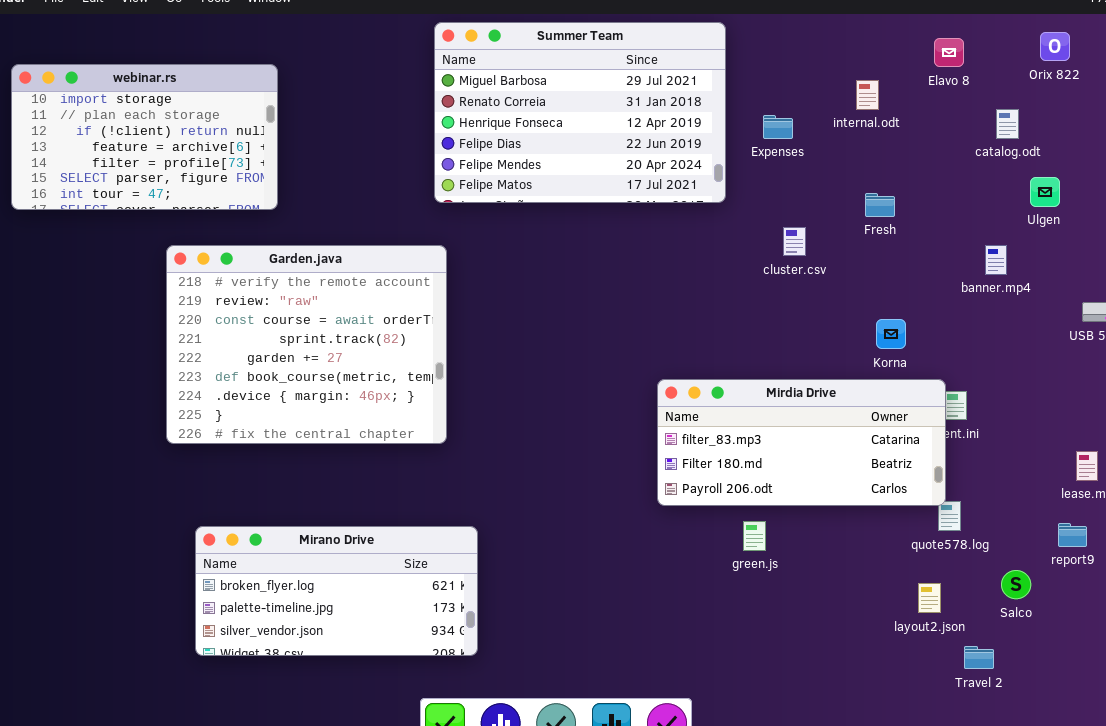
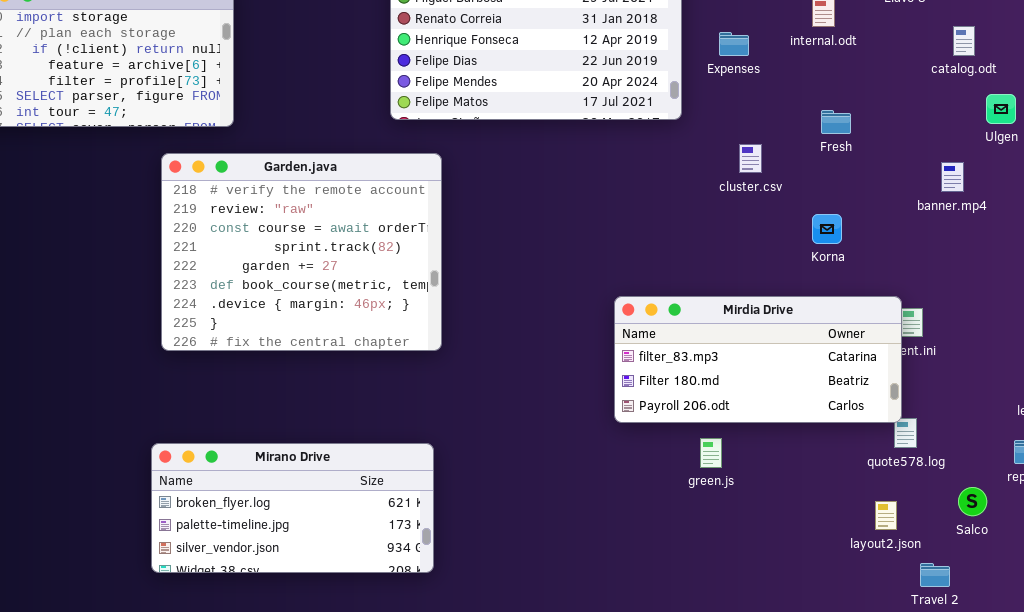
Garden.java: [166,245,447,444] -> [161,153,442,351], moved
Korna: [876,319,906,349] -> [812,214,842,244], moved

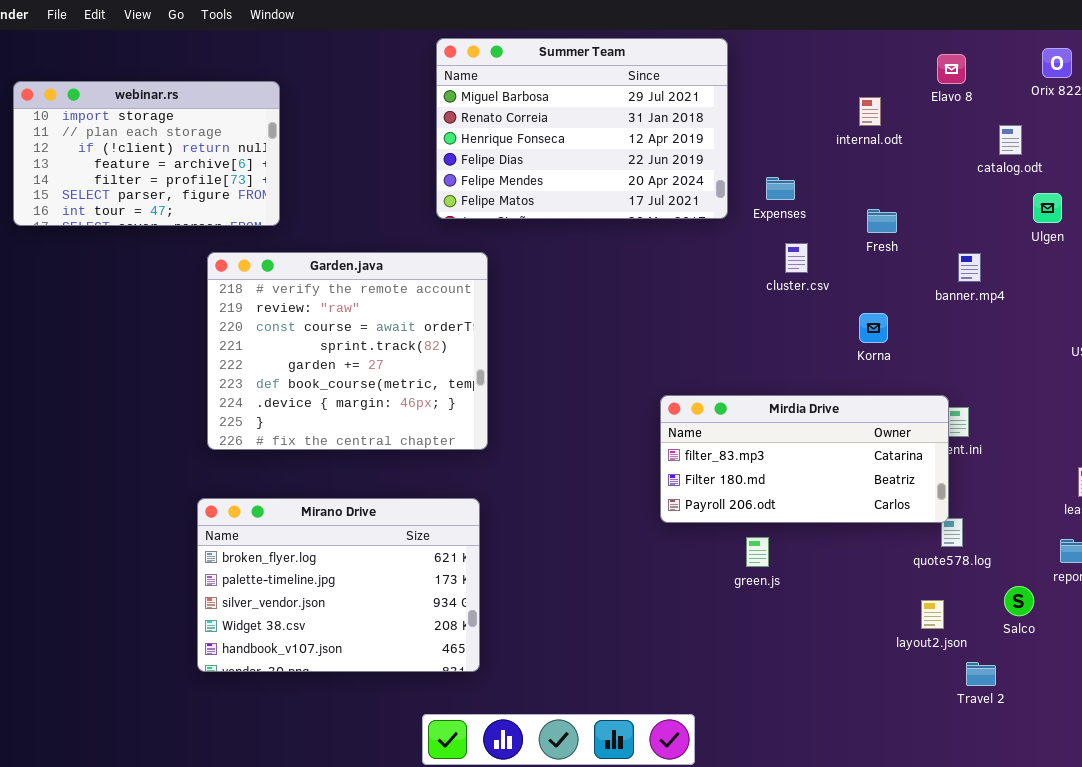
Expenses: [719,32,749,56] -> [766,177,795,200], moved
banner.mp4: [941,162,964,192] -> [958,253,981,282], moved
Mirano Drive: [151,443,434,573] -> [197,498,480,672], resized

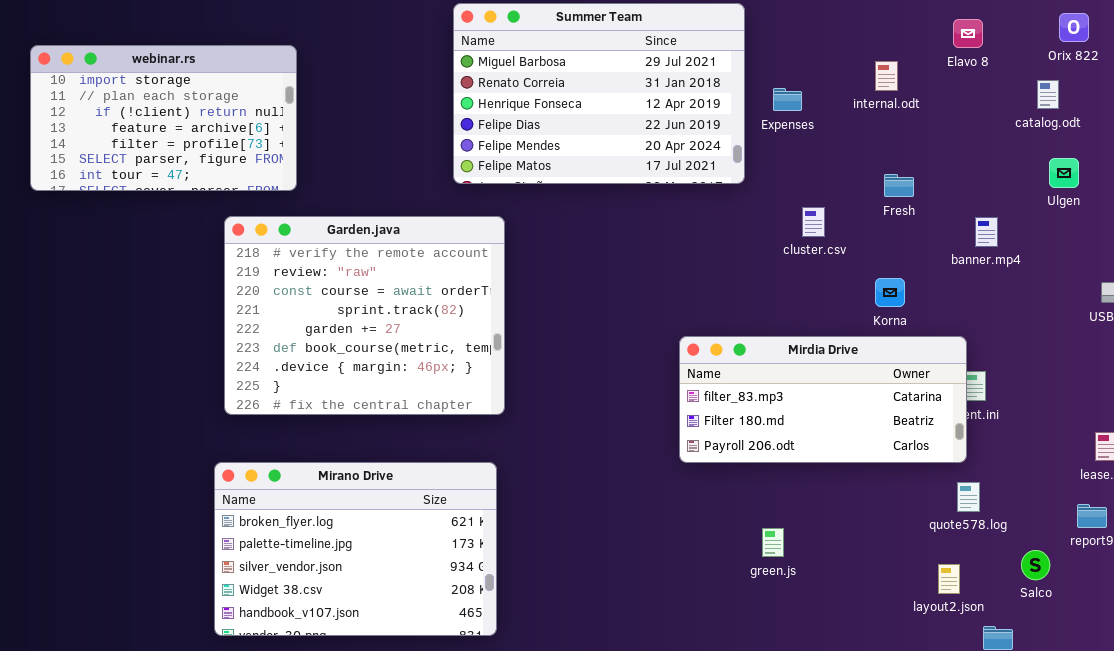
catalog.odt: [999,125,1022,155] -> [1037,80,1059,109], moved
Expenses: [766,177,795,200] -> [773,88,802,111], moved
Mirdia Drive: [660,395,949,523] -> [679,336,967,463], moved
green.js: [746,537,769,567] -> [762,528,784,557], moved

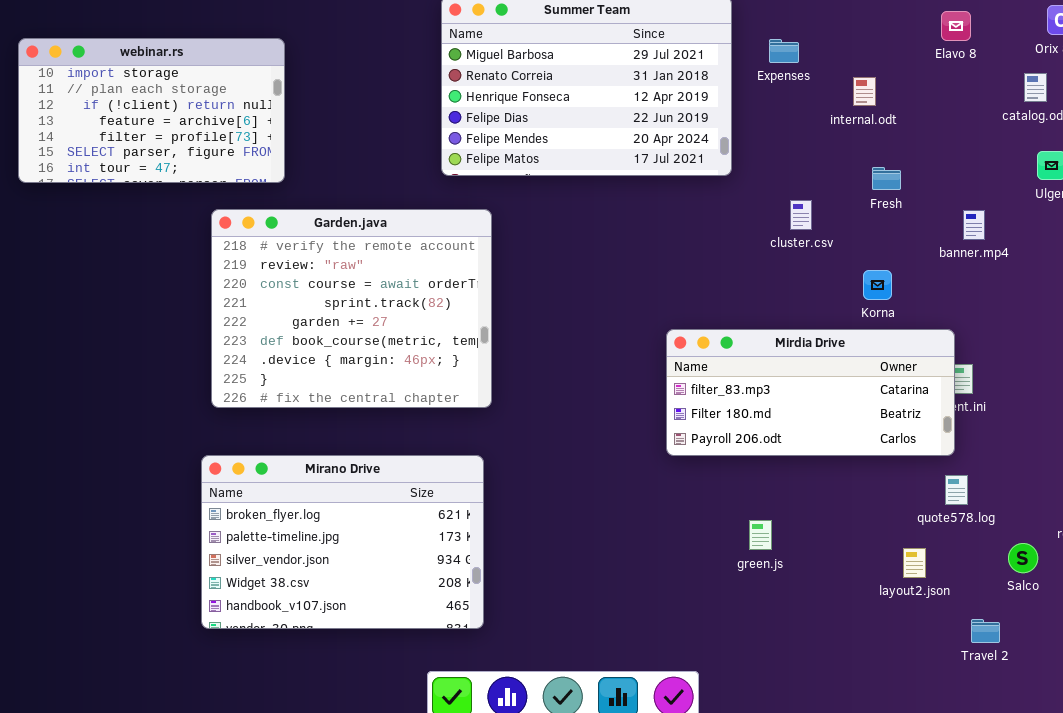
internal.odt: [875,61,898,91] -> [853,77,876,106], moved
Expenses: [773,88,802,111] -> [769,39,799,63], moved
layout2.json: [938,564,960,594] -> [903,548,926,578], moved

